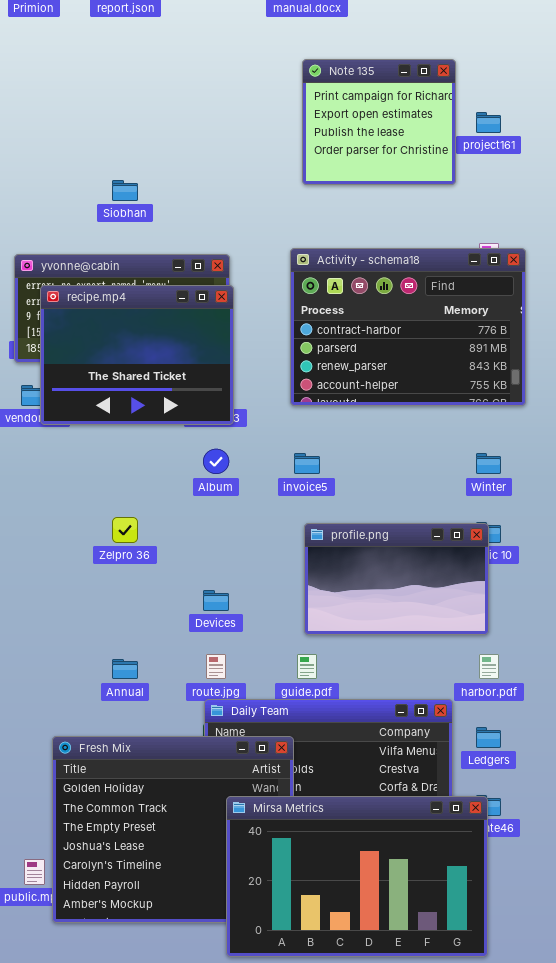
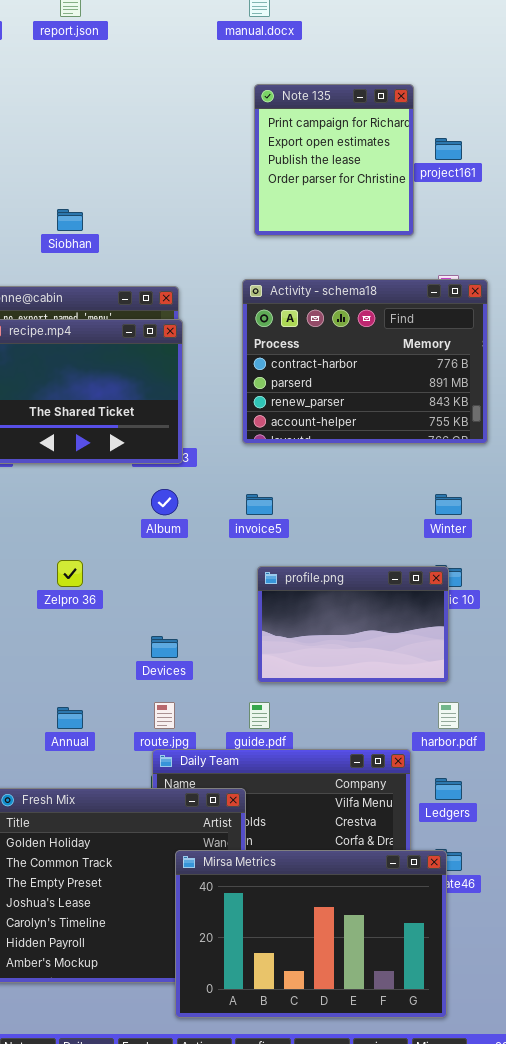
Note 135: [302,59,456,185] -> [254,84,414,236], resized

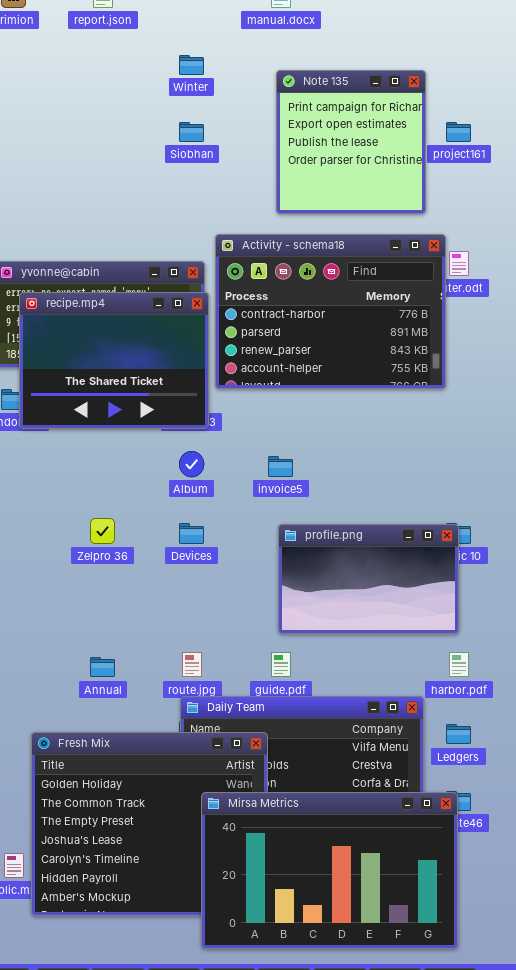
Siobhan: [57,209,83,231] -> [179,122,204,142], moved
Activity - schema18: [242,279,488,444] -> [215,234,446,389], moved
Winter: [435,494,462,515] -> [179,55,204,75], moved
Devices: [151,636,178,658] -> [179,523,204,544], moved

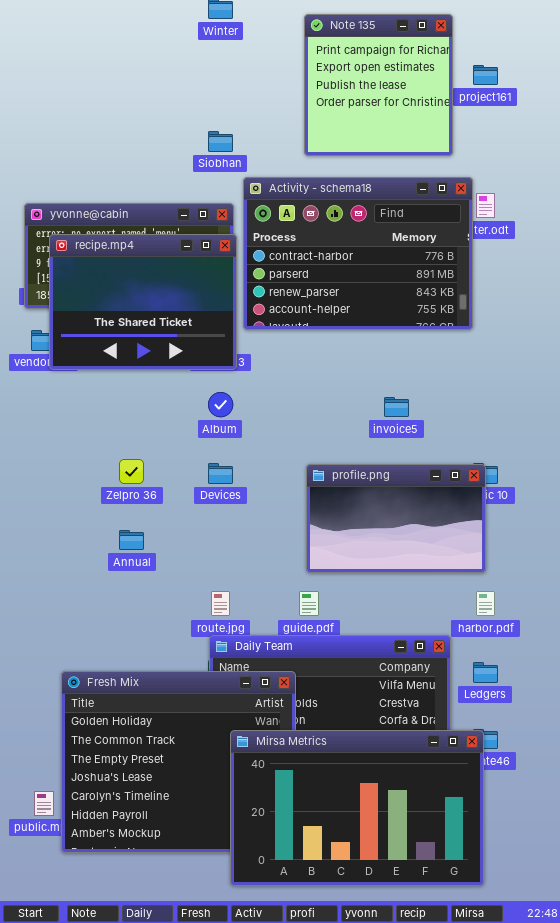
Siobhan: [179,122,204,142] -> [208,131,233,152], moved
invoice5: [268,456,293,477] -> [384,397,409,417], moved
Annual: [90,657,115,677] -> [119,530,144,550], moved

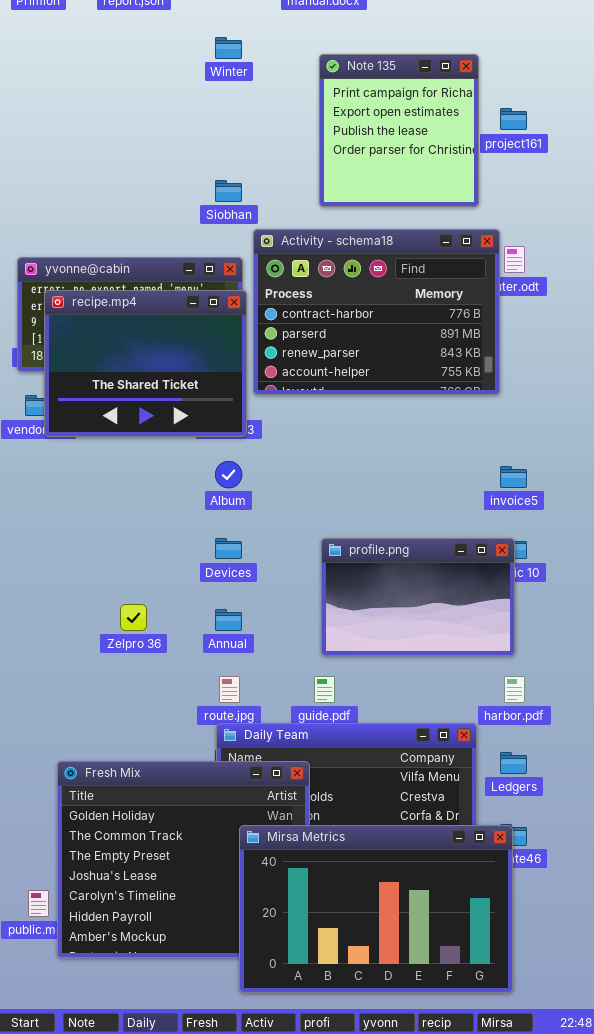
invoice5: [384,397,409,417] -> [500,466,527,488], moved
Zelpro 36: [119,459,144,484] -> [120,604,147,631], moved
Annual: [119,530,144,550] -> [215,609,242,631], moved

